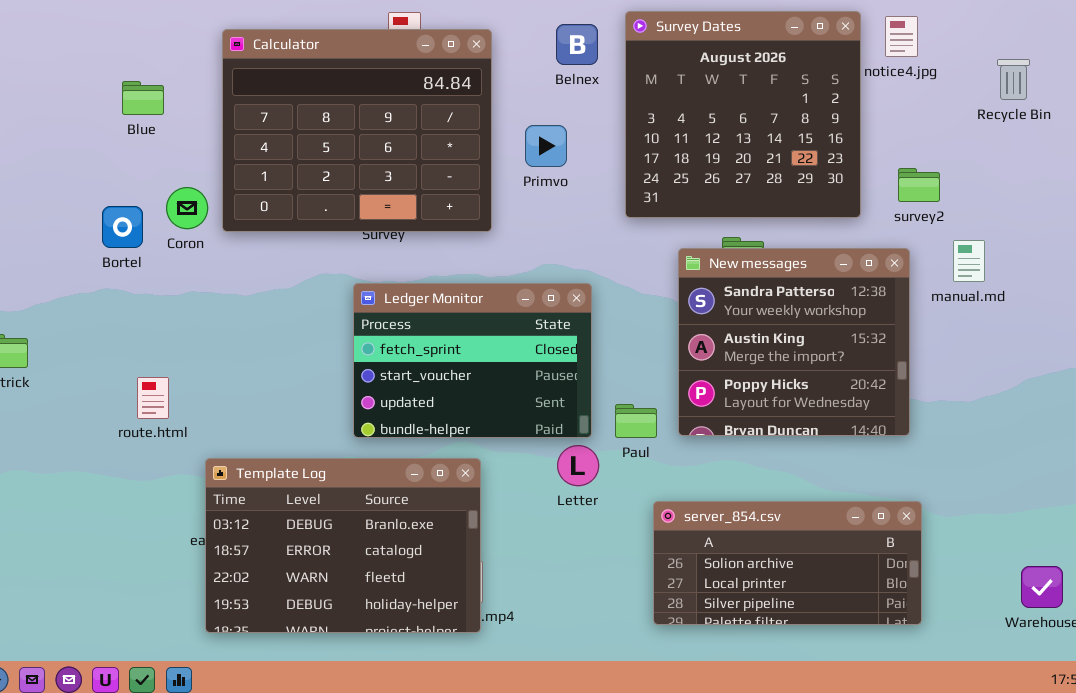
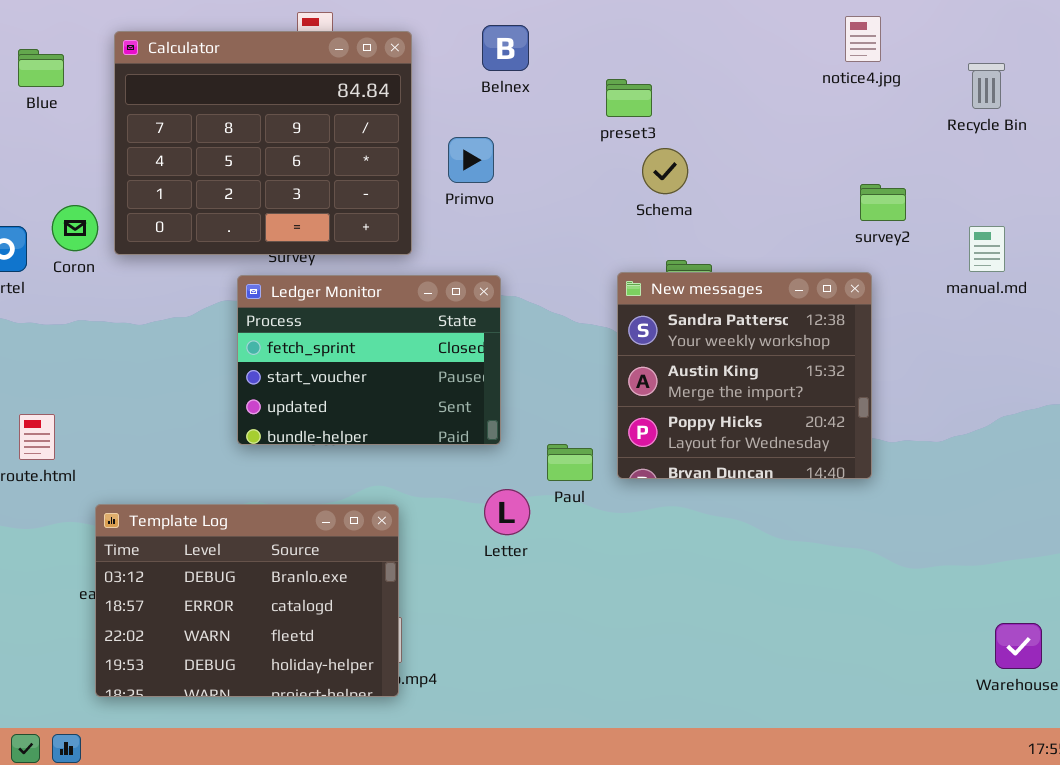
Survey Dates: [625,11,861,218] -> none, closed
Blue: [122,81,164,115] -> [18,49,64,87], moved
manual.md: [953,240,985,282] -> [969,226,1005,272], moved
Ledger Monitor: [353,283,592,438] -> [237,275,501,445], moved
server_854.csv: [653,501,922,625] -> none, closed

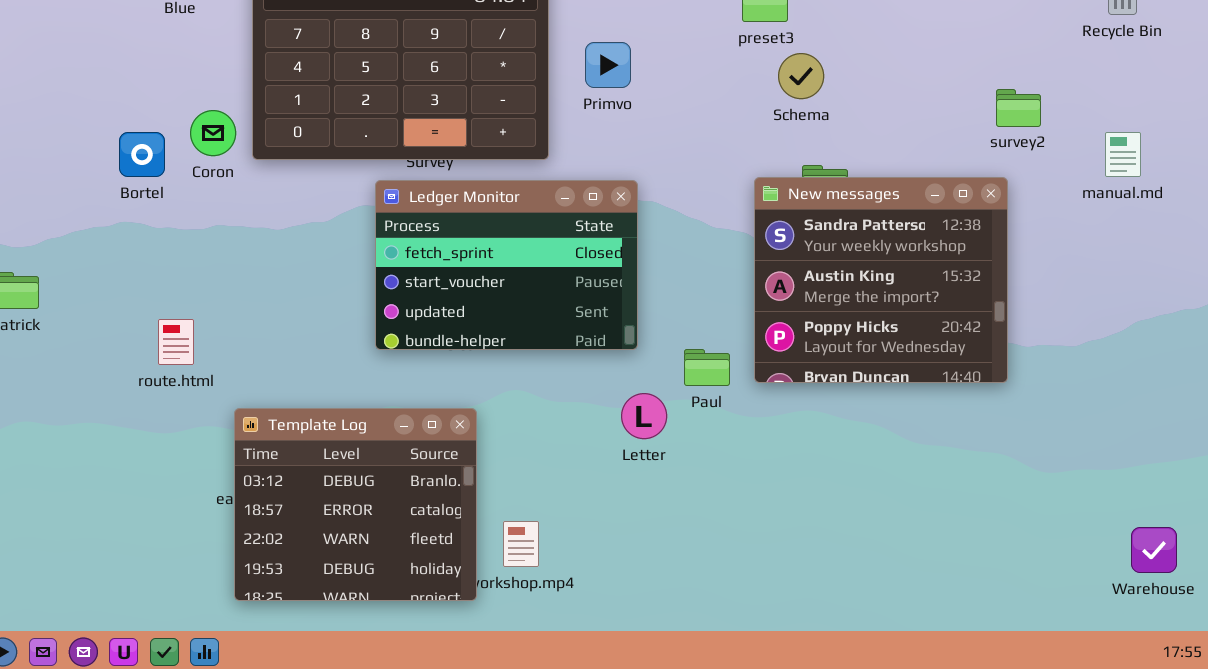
Template Log: [95,504,399,697] -> [234,408,477,601], resized

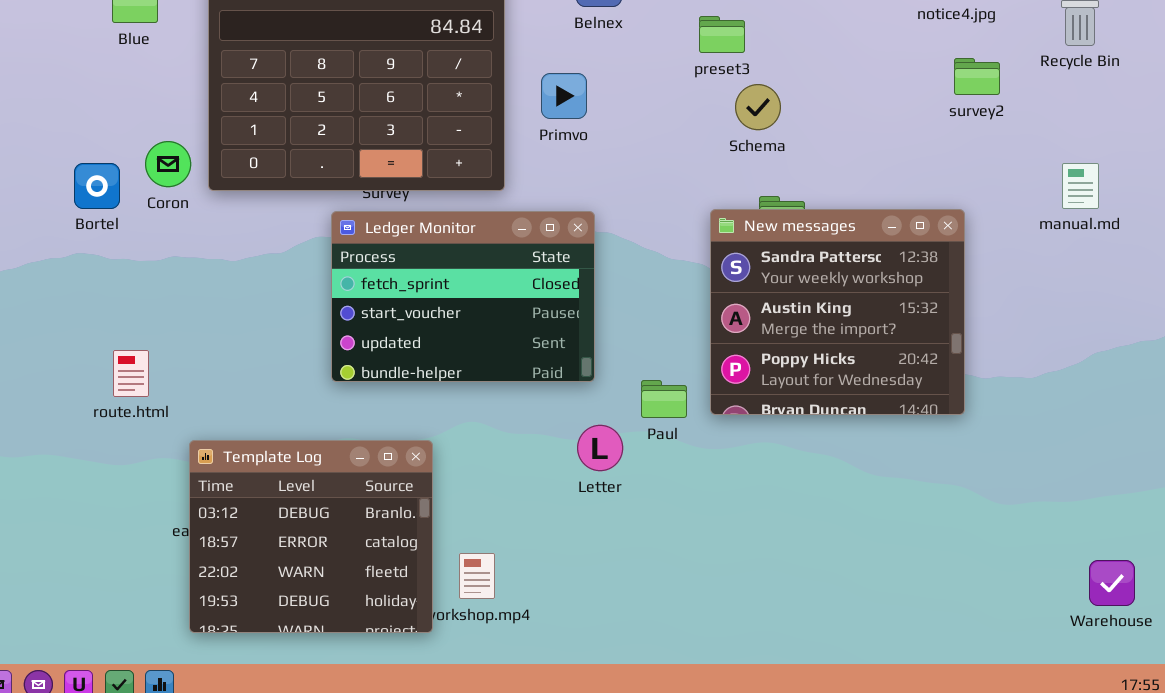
survey2: [996,89,1041,127] -> [954,58,1000,95], moved

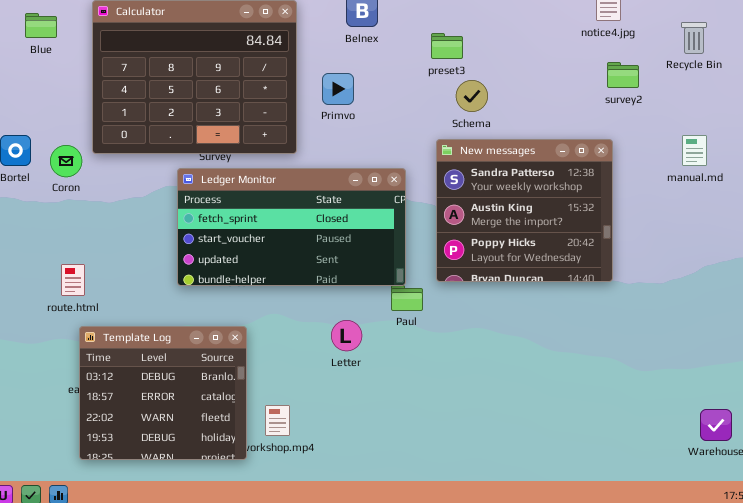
Coron: [145,141,191,187] -> [50,145,82,177], moved
New messages: [710,209,965,415] -> [436,139,613,282], moved
Ledger Monitor: [331,211,595,382] -> [177,168,406,286], resized
route.html: [113,350,149,397] -> [61,264,85,296], moved
Letter: [577,425,623,471] -> [331,320,362,351], moved

